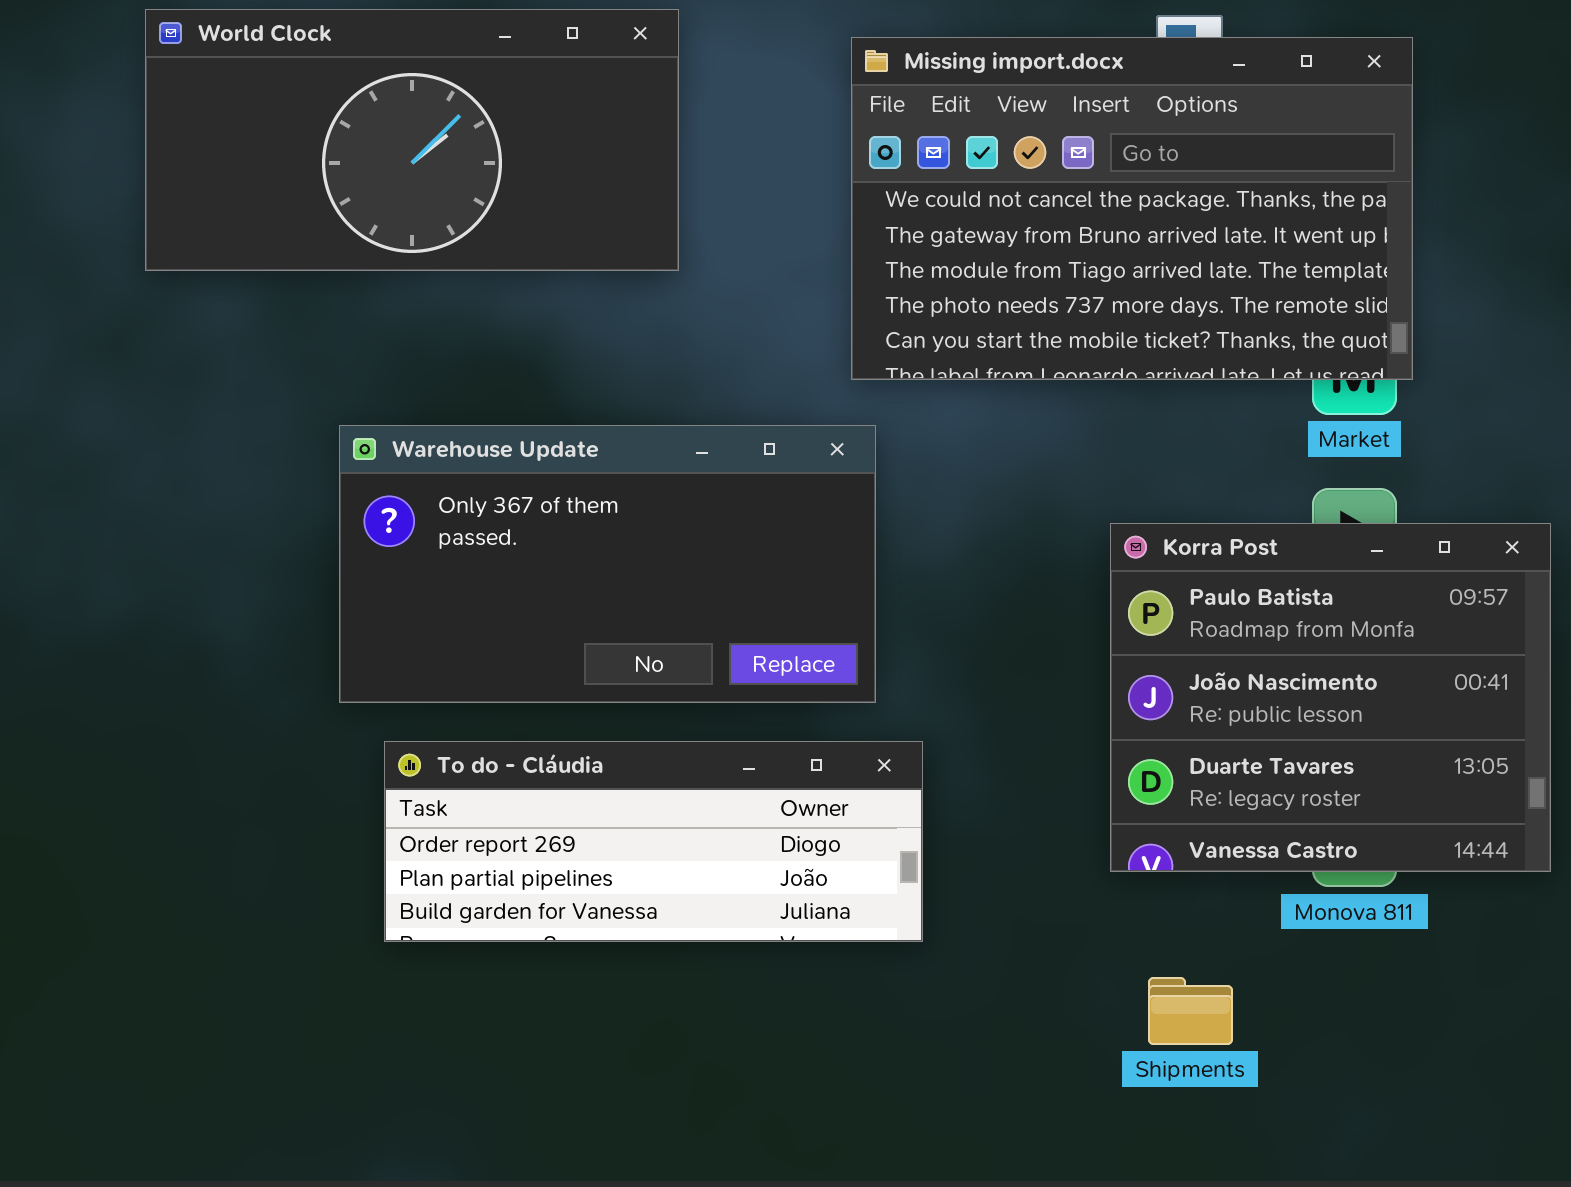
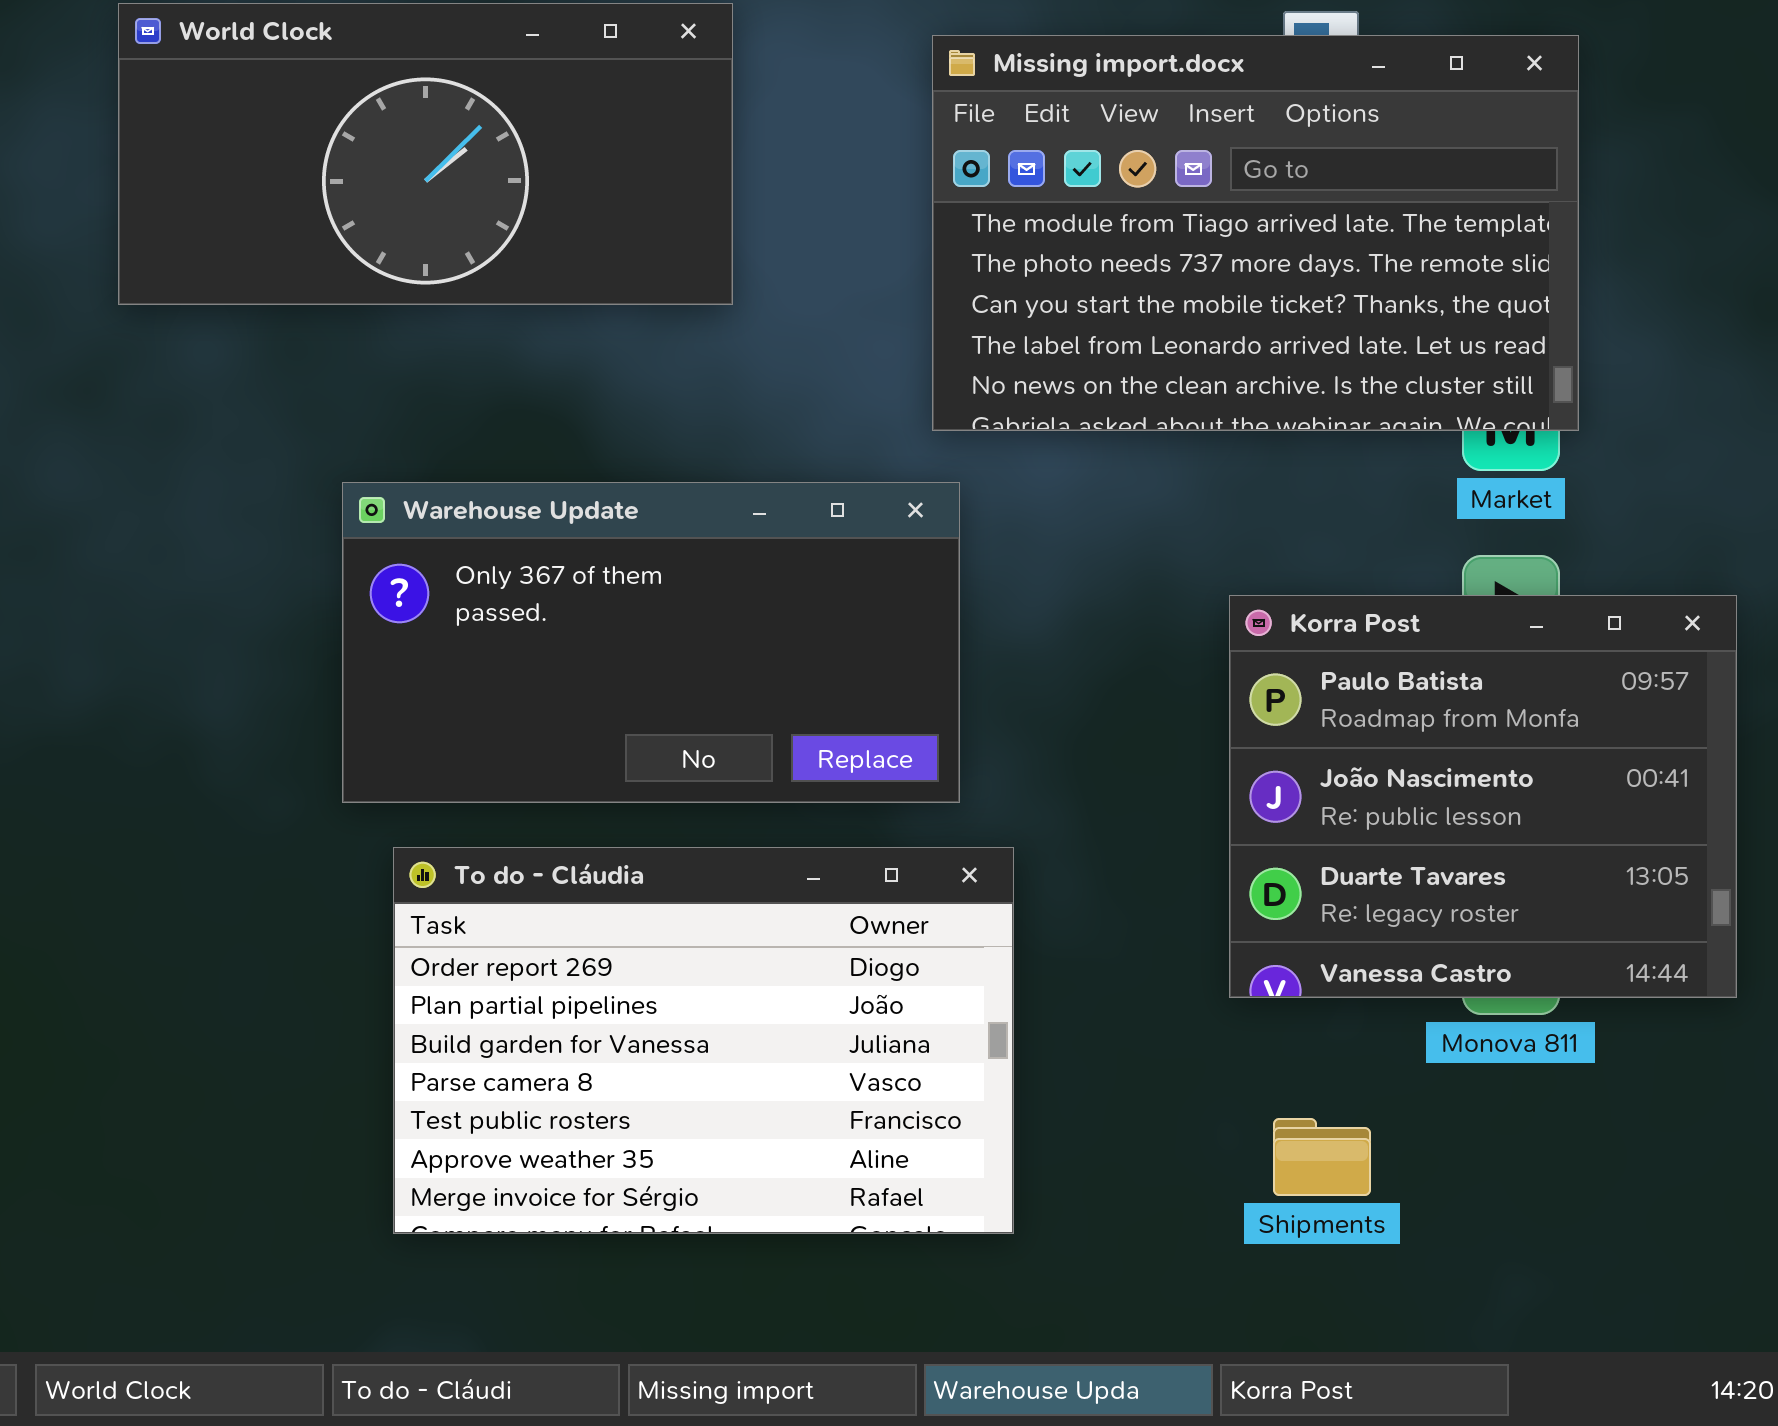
Missing import.docx: [851,37,1413,380] -> [932,35,1579,431], scrolled down 2 rows
To do - Cláudia: [384,741,923,942] -> [393,847,1014,1234], resized

